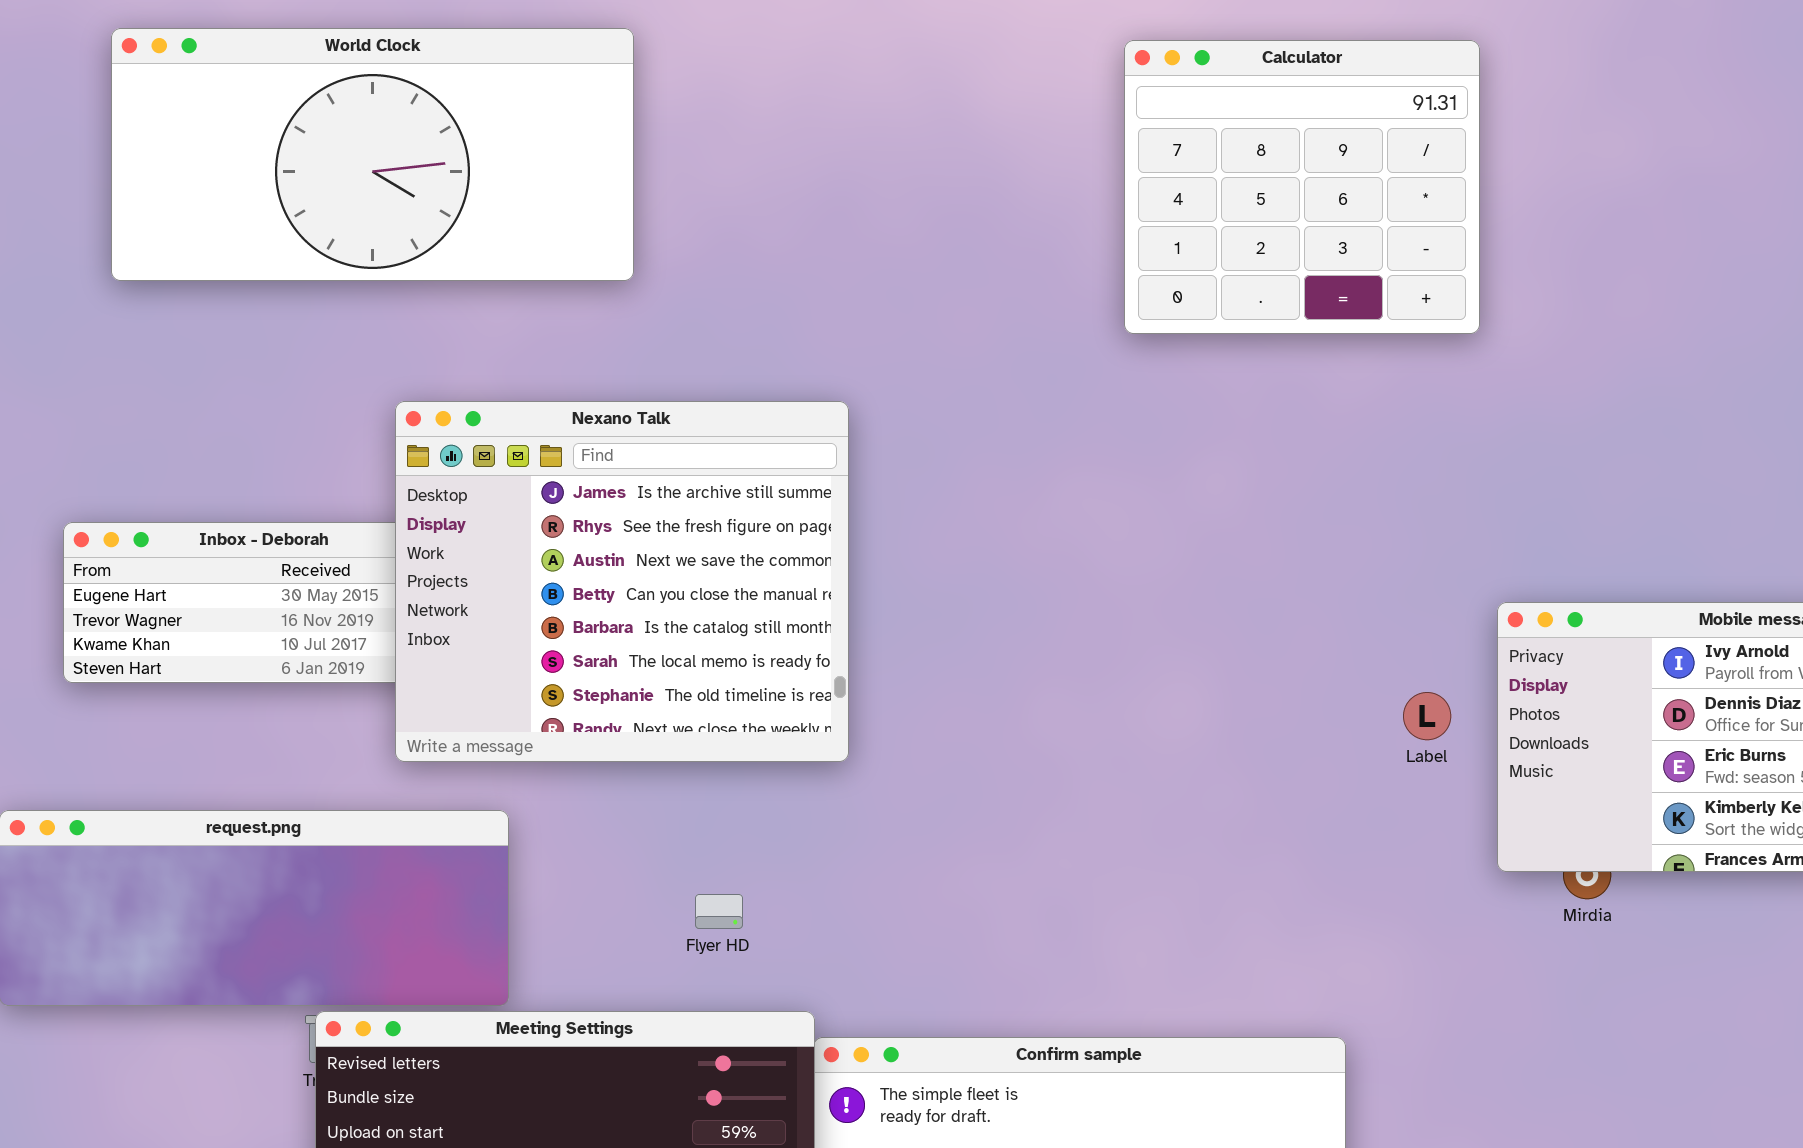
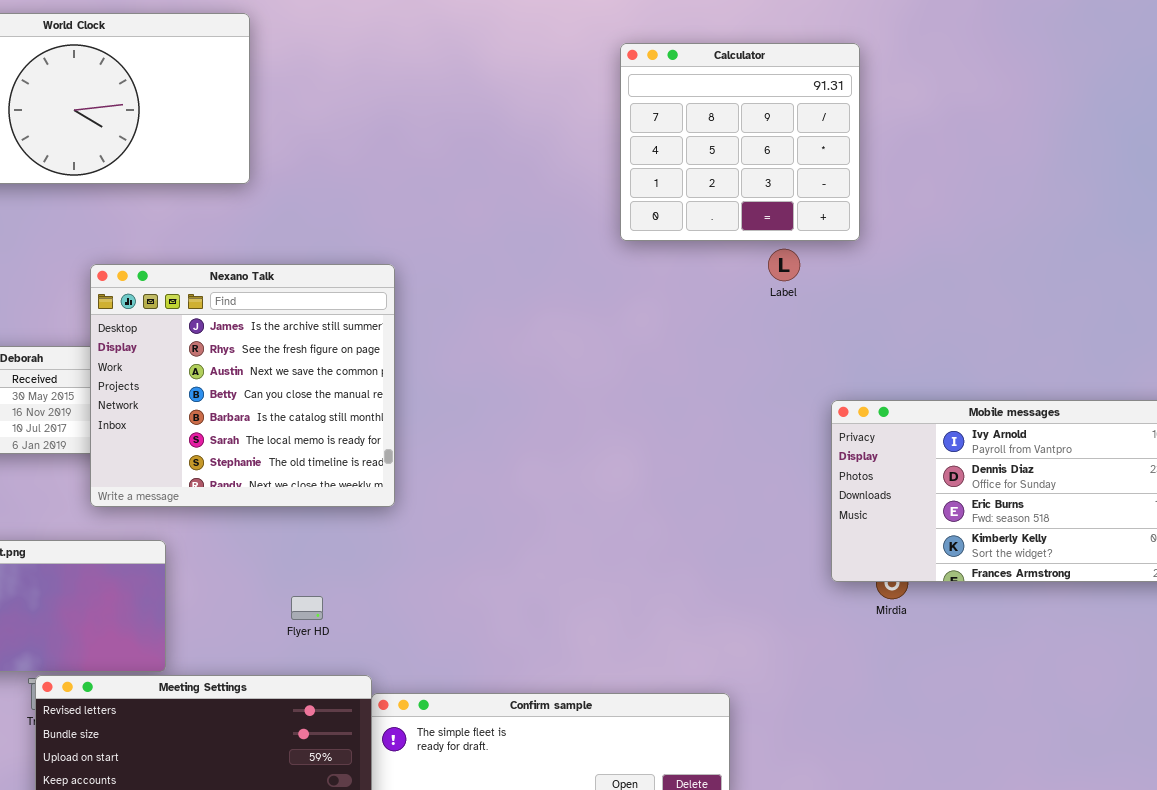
Calculator: [1124,40,1480,334] -> [620,43,860,241], moved
Label: [1403,692,1451,740] -> [768,249,800,281], moved

